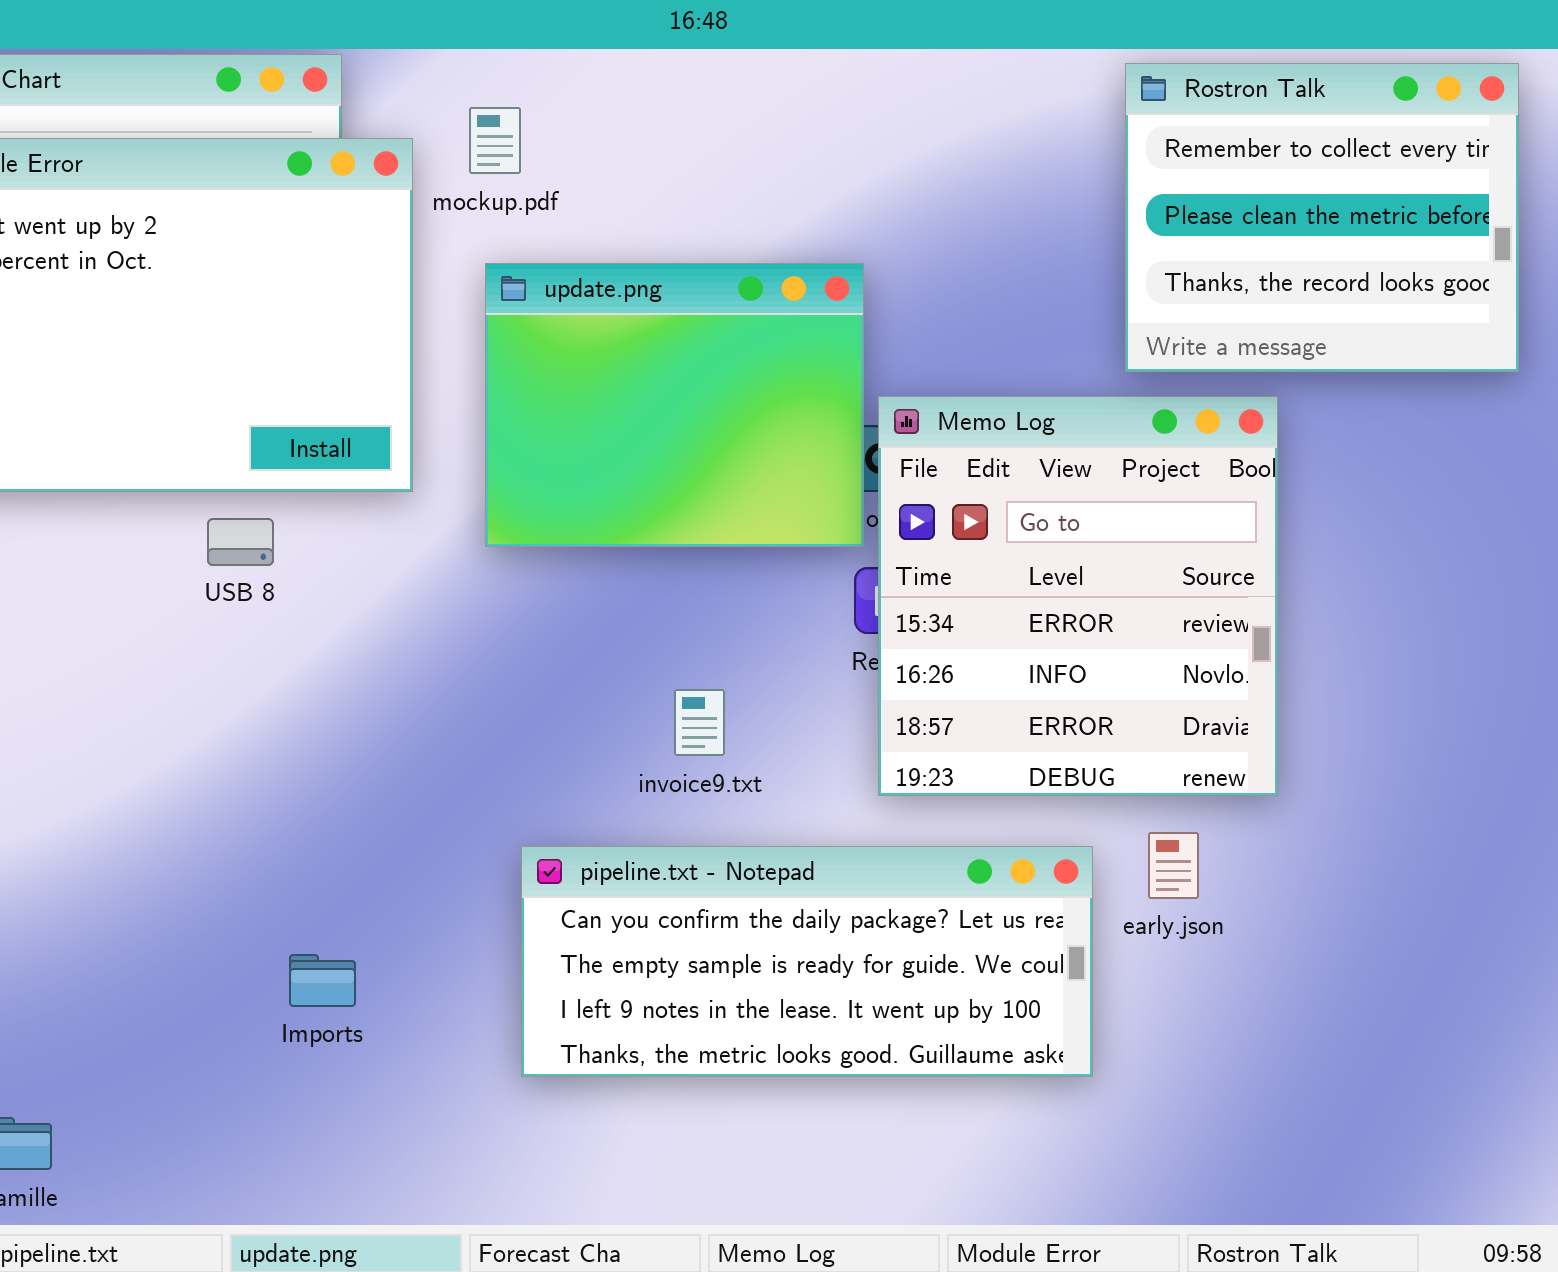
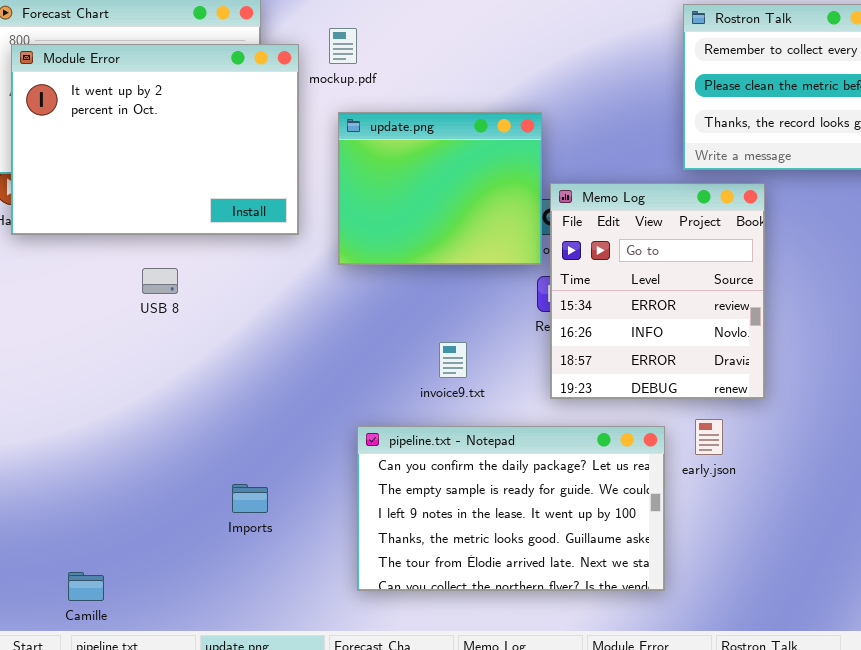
USB 8: [207,518,274,566] -> [142,268,178,294], moved
pipeline.txt - Notepad: [521,846,1093,1077] -> [357,426,665,591], resized

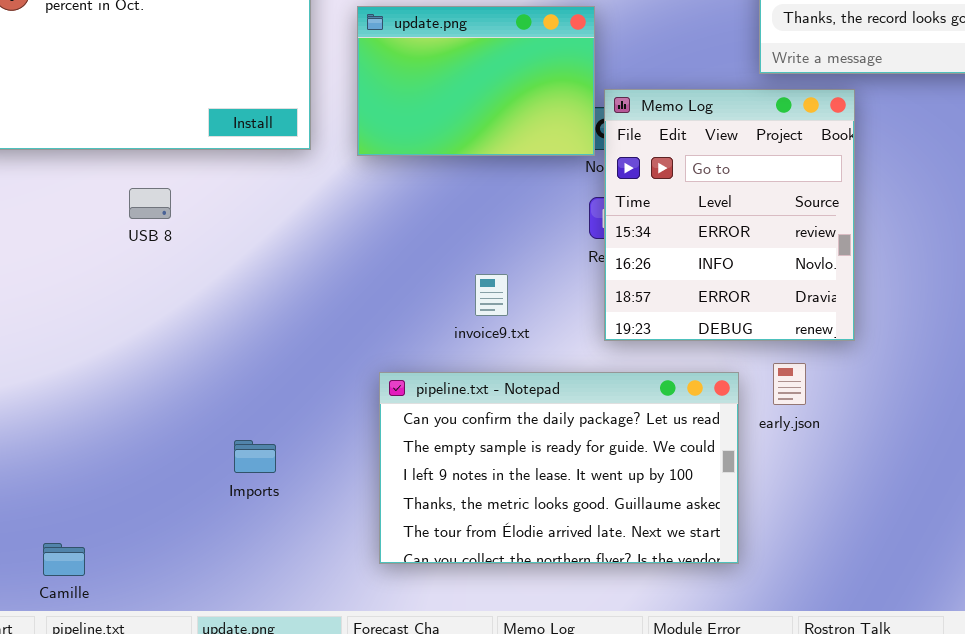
update.png: [338,112,542,265] -> [357,6,595,156], resized

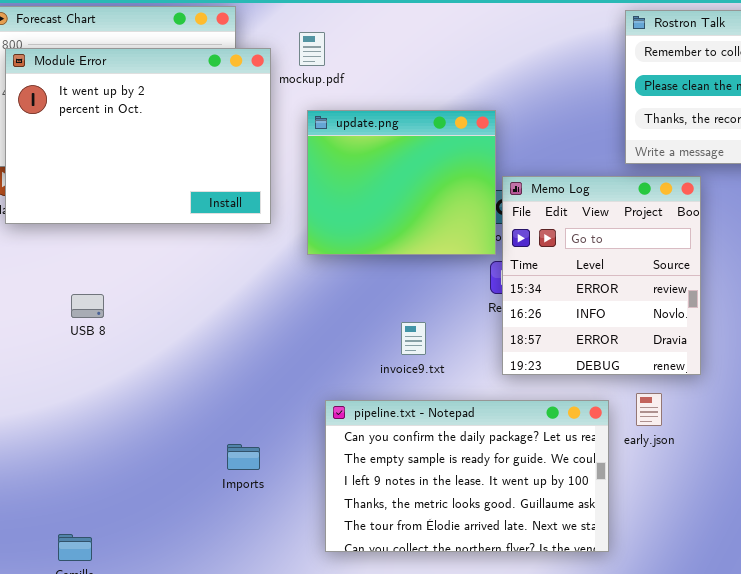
update.png: [357,6,595,156] -> [307,110,496,255], resized
USB 8: [129,188,171,219] -> [71,294,104,318], moved
Imports: [234,440,276,473] -> [227,444,260,470], moved

